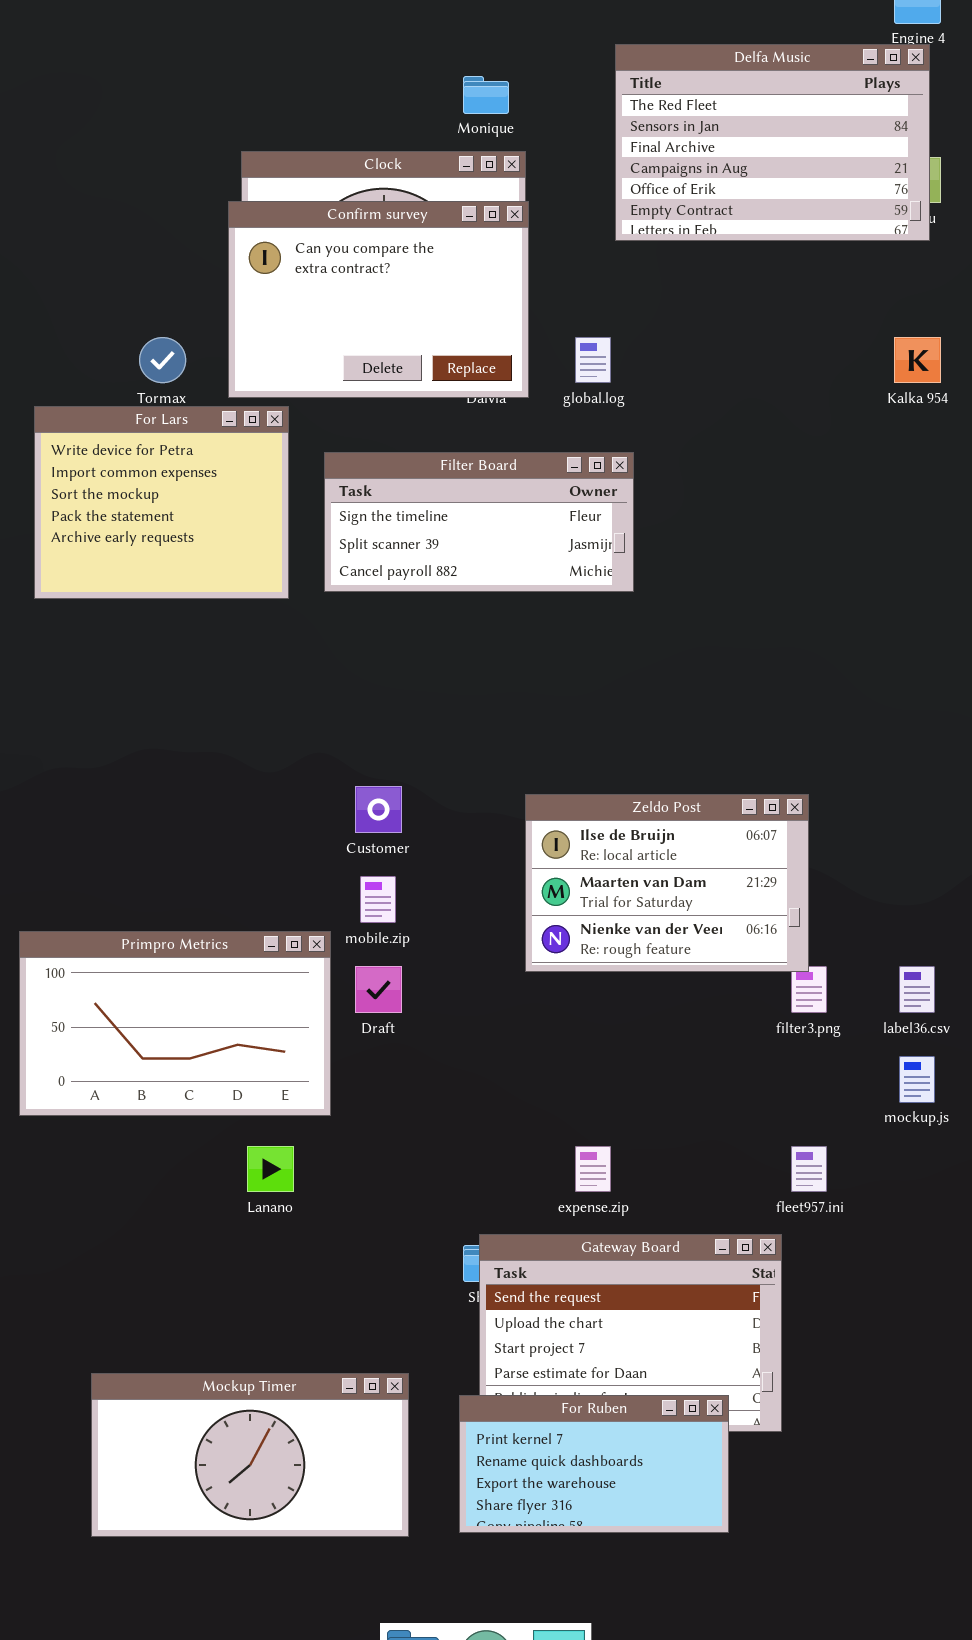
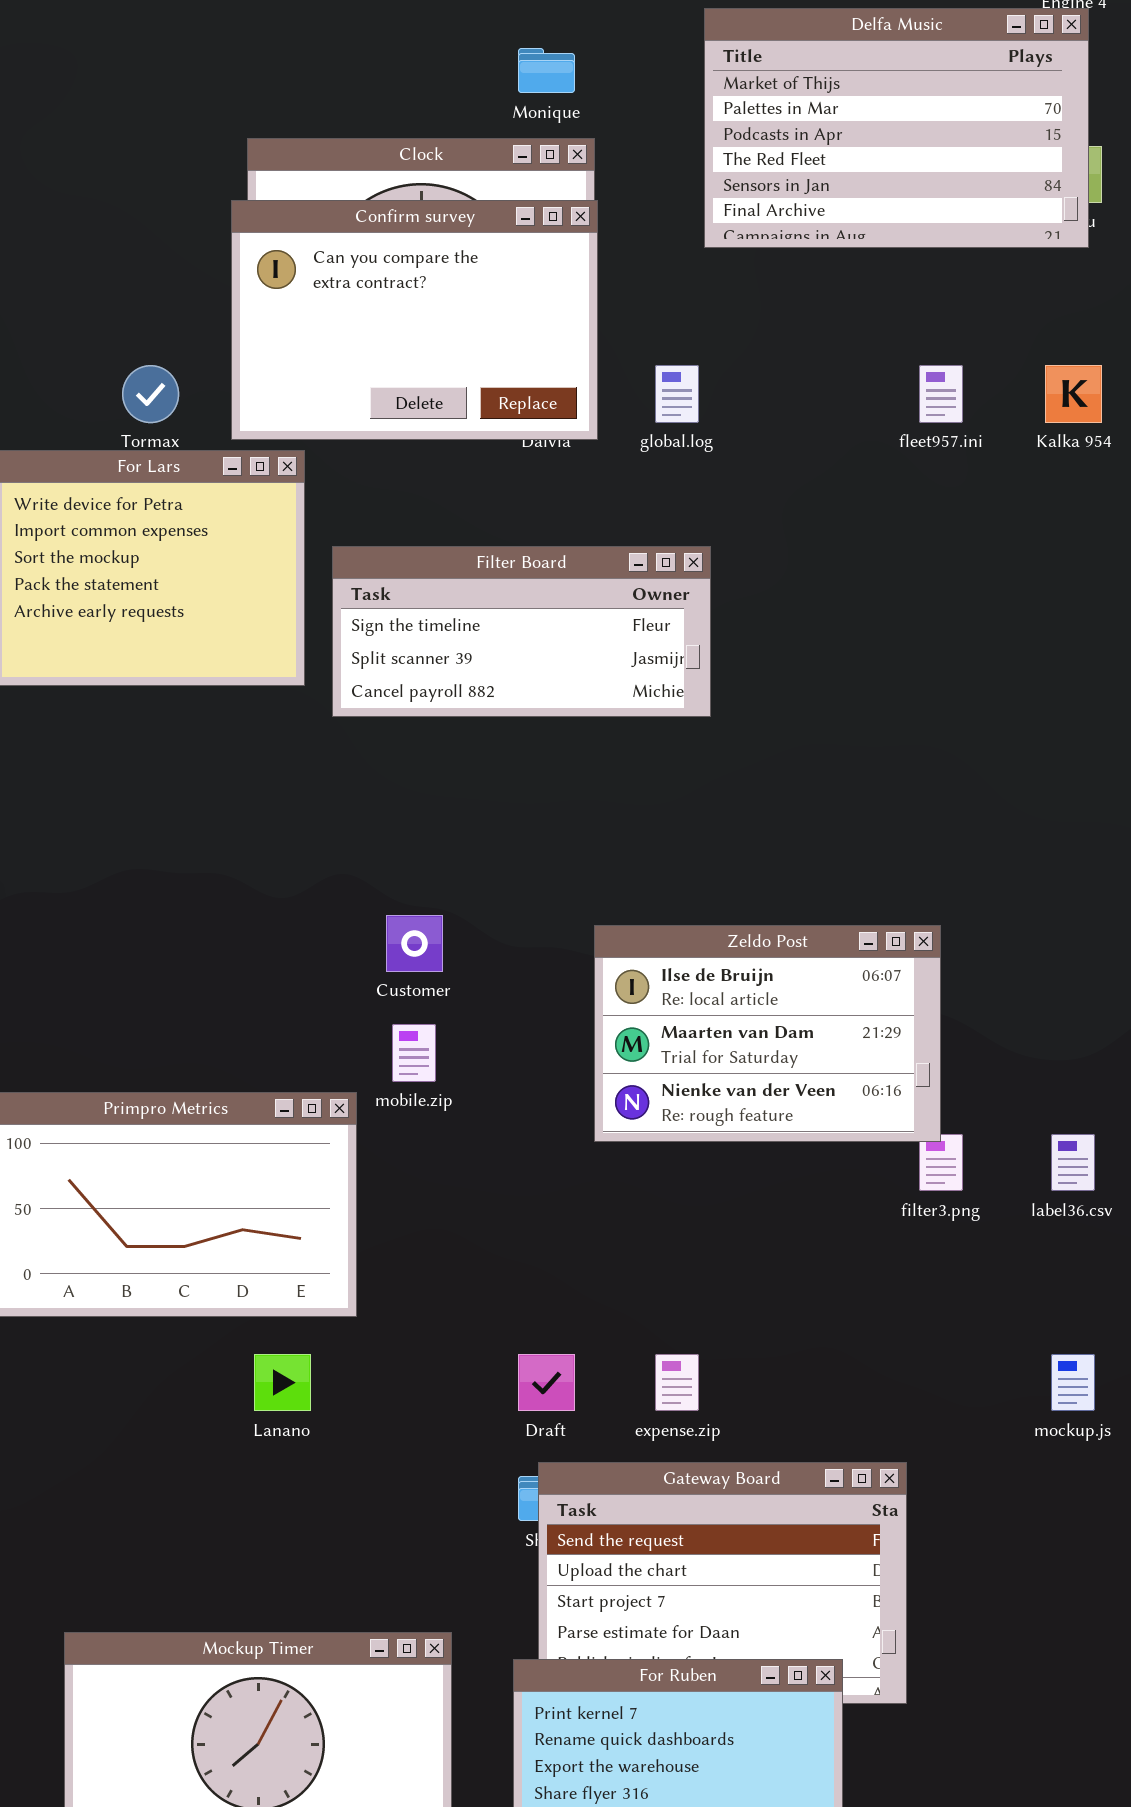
Delfa Music: [615,44,930,241] -> [704,8,1089,248], scrolled up 3 rows
Filter Board: [324,452,634,592] -> [332,546,711,717], moved
Draft: [355,966,402,1013] -> [518,1354,575,1411], moved
mockup.js: [899,1056,935,1103] -> [1051,1354,1095,1411], moved
fleet957.ini: [791,1146,827,1192] -> [919,365,963,423], moved

